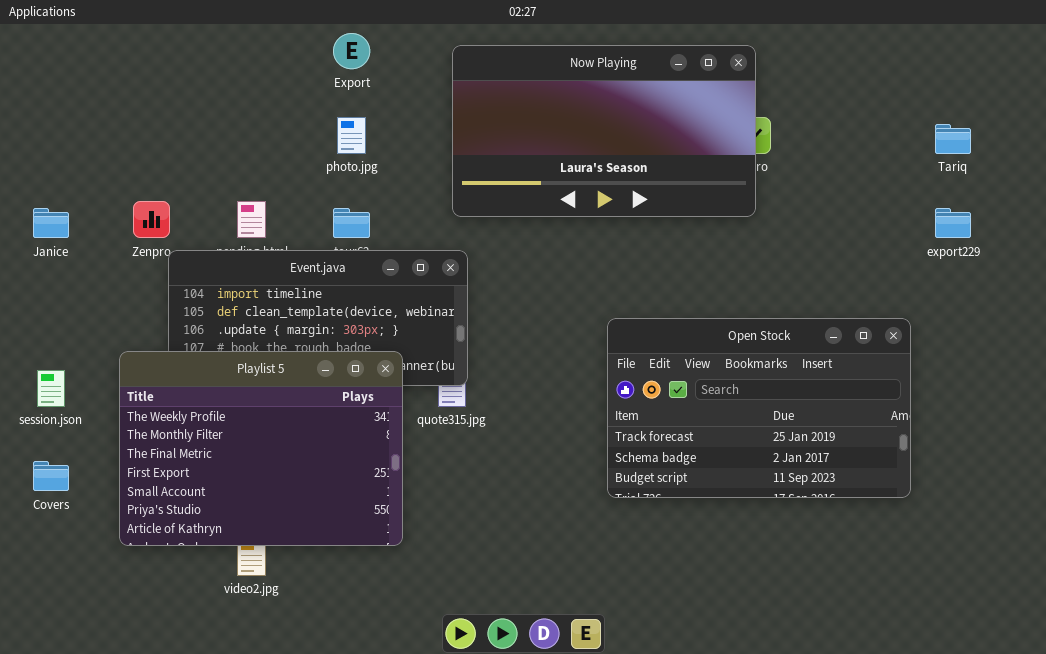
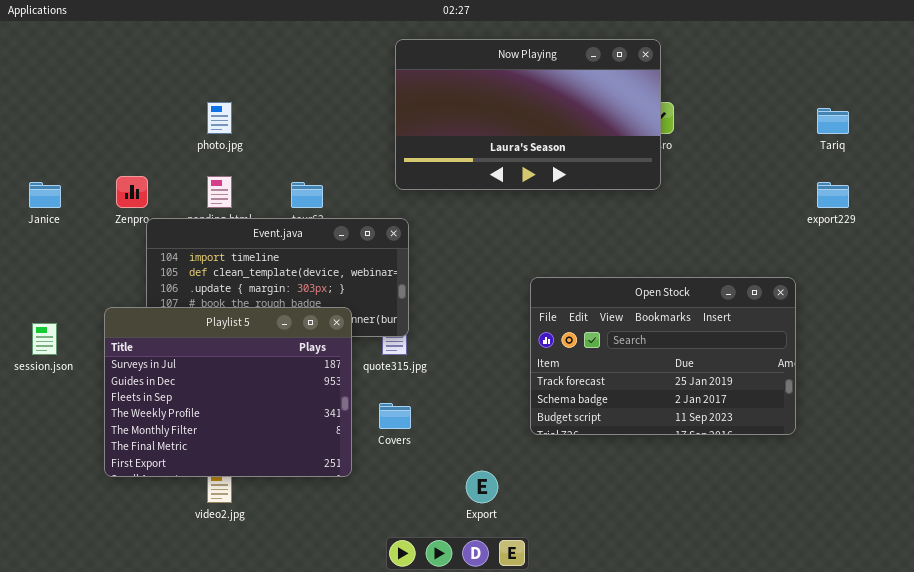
Export: [333,33,370,69] -> [466,471,498,503], moved
photo.jpg: [337,117,366,154] -> [207,102,232,134], moved
Playlist 5: [119,351,403,546] -> [104,307,352,477], scrolled up 3 rows
Covers: [33,461,69,491] -> [379,403,411,429], moved

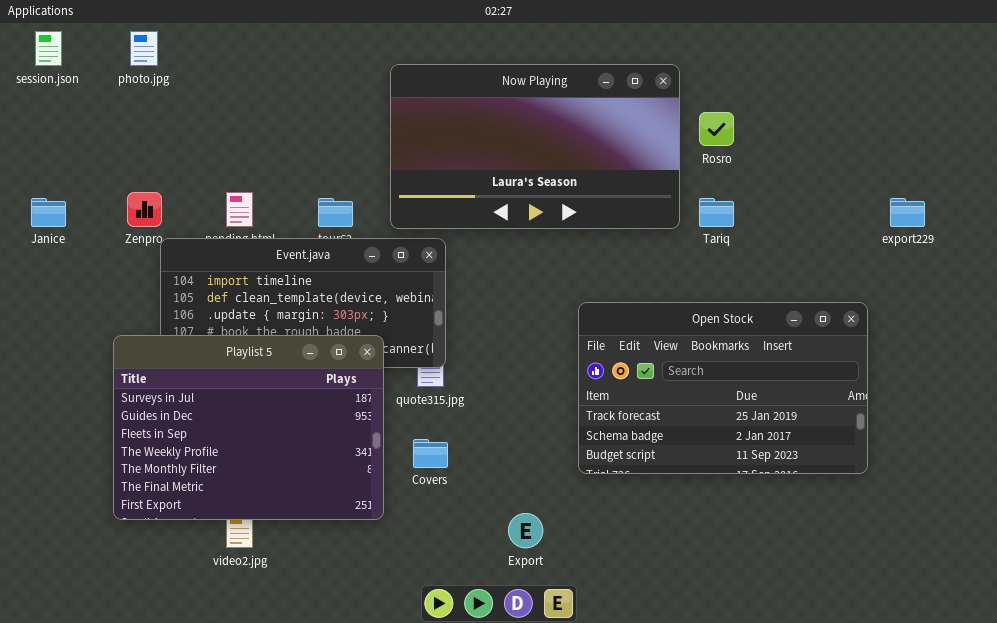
Now Playing: [395,39,661,190] -> [390,64,680,229], moved
photo.jpg: [207,102,232,134] -> [130,31,158,66], moved
Tariq: [817,108,849,134] -> [699,198,734,227], moved
session.json: [32,323,57,355] -> [35,31,62,66], moved

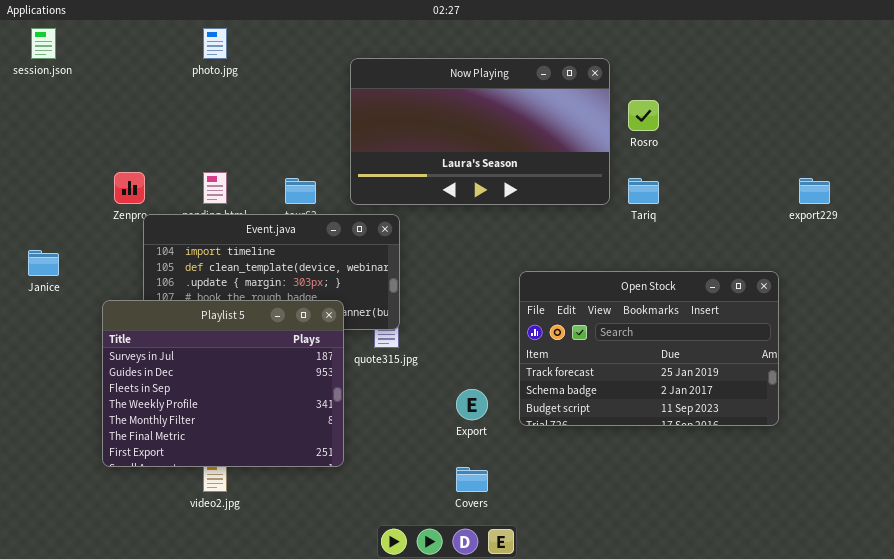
photo.jpg: [130,31,158,66] -> [203,28,227,59], moved
Janice: [31,198,66,227] -> [28,250,59,276], moved
Covers: [413,439,448,468] -> [456,467,488,492], moved
Export: [508,513,543,548] -> [456,389,488,420], moved

